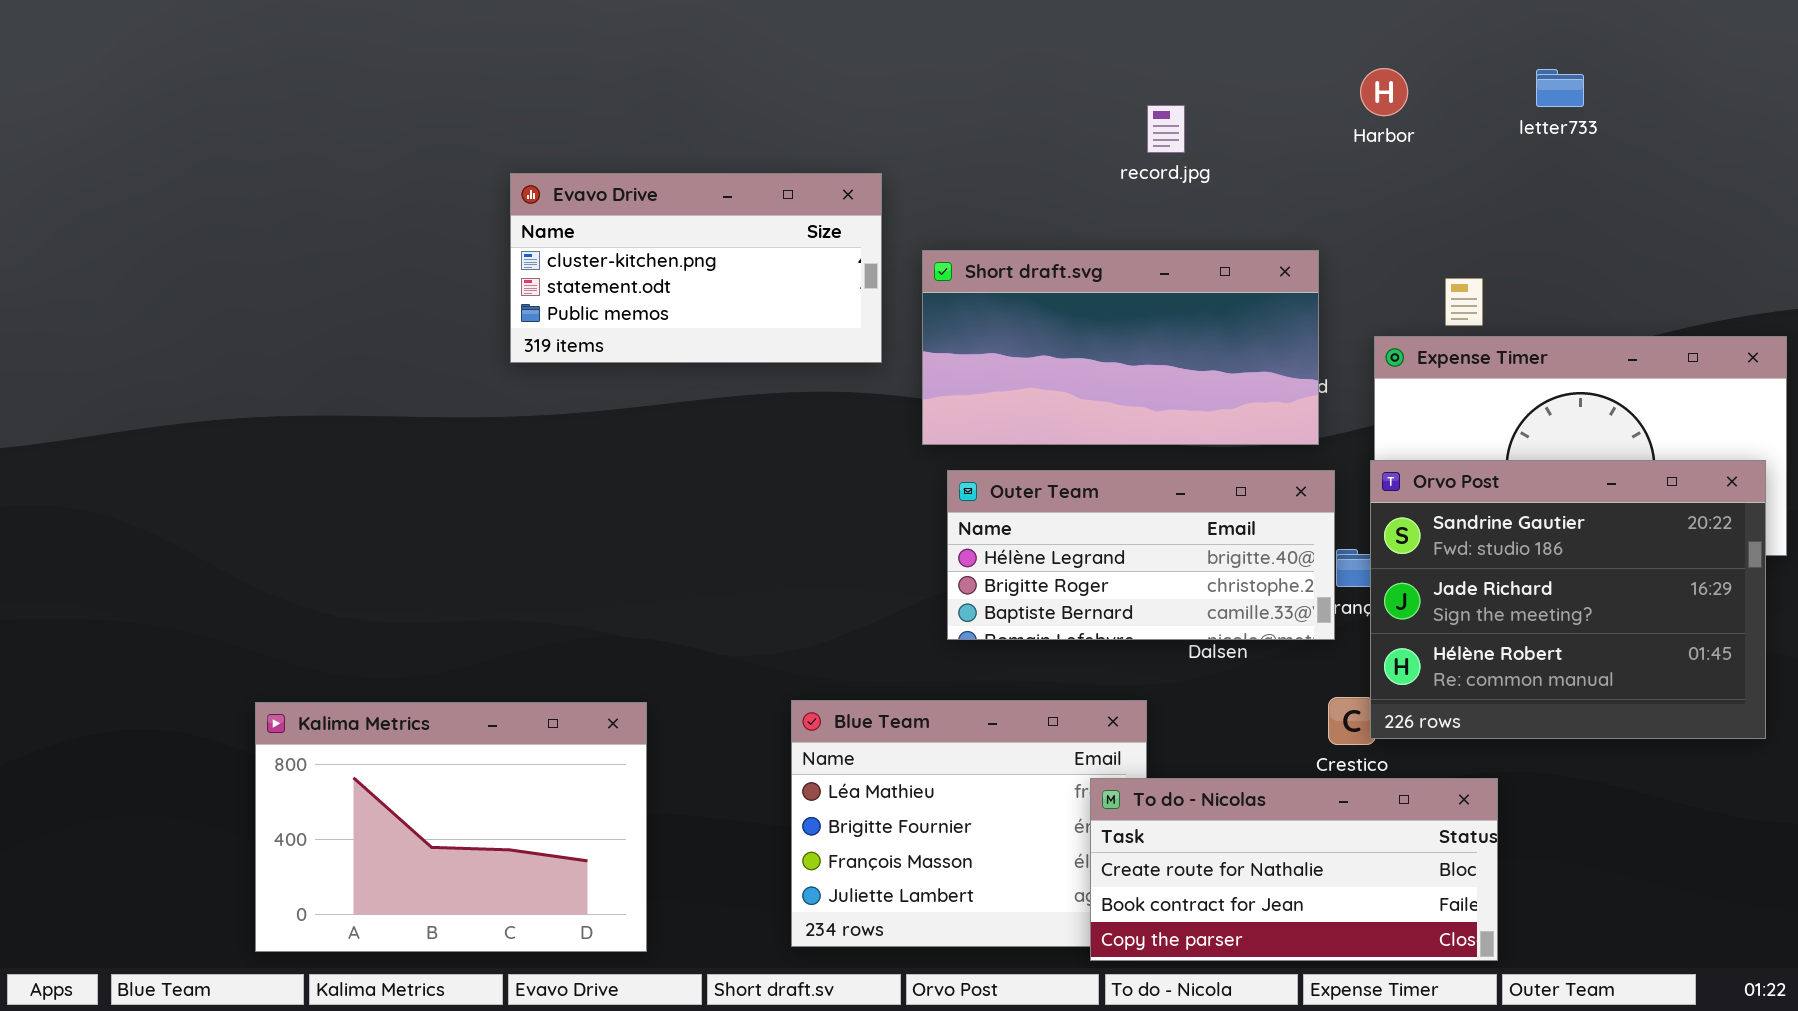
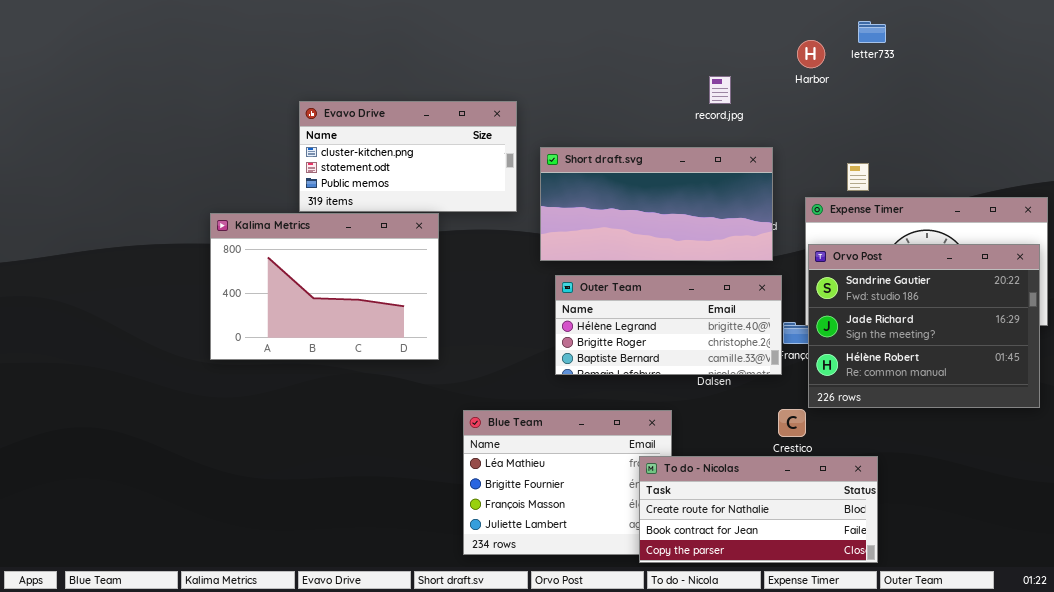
letter733: [1536,69,1584,107] -> [858,21,886,43], moved
record.jpg: [1147,105,1185,153] -> [709,76,731,104], moved
Orvo Post: [1370,460,1766,739] -> [808,244,1040,408], moved
Kalima Metrics: [255,702,647,952] -> [210,213,439,360], moved

